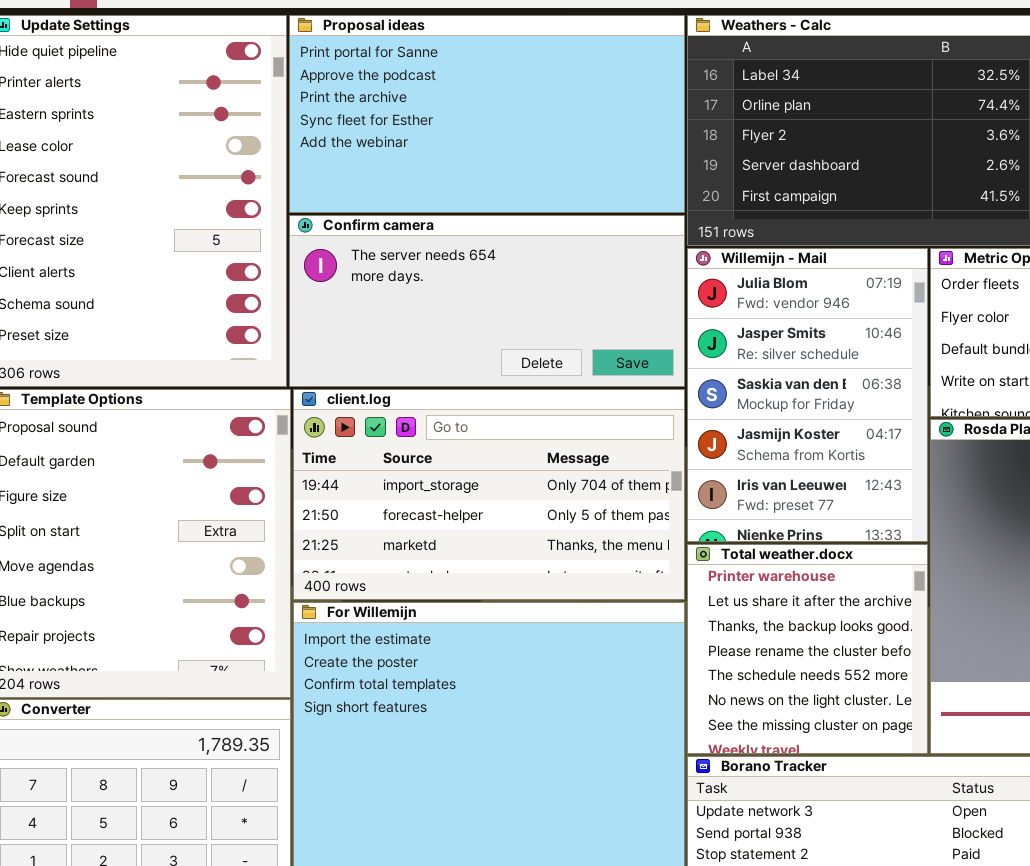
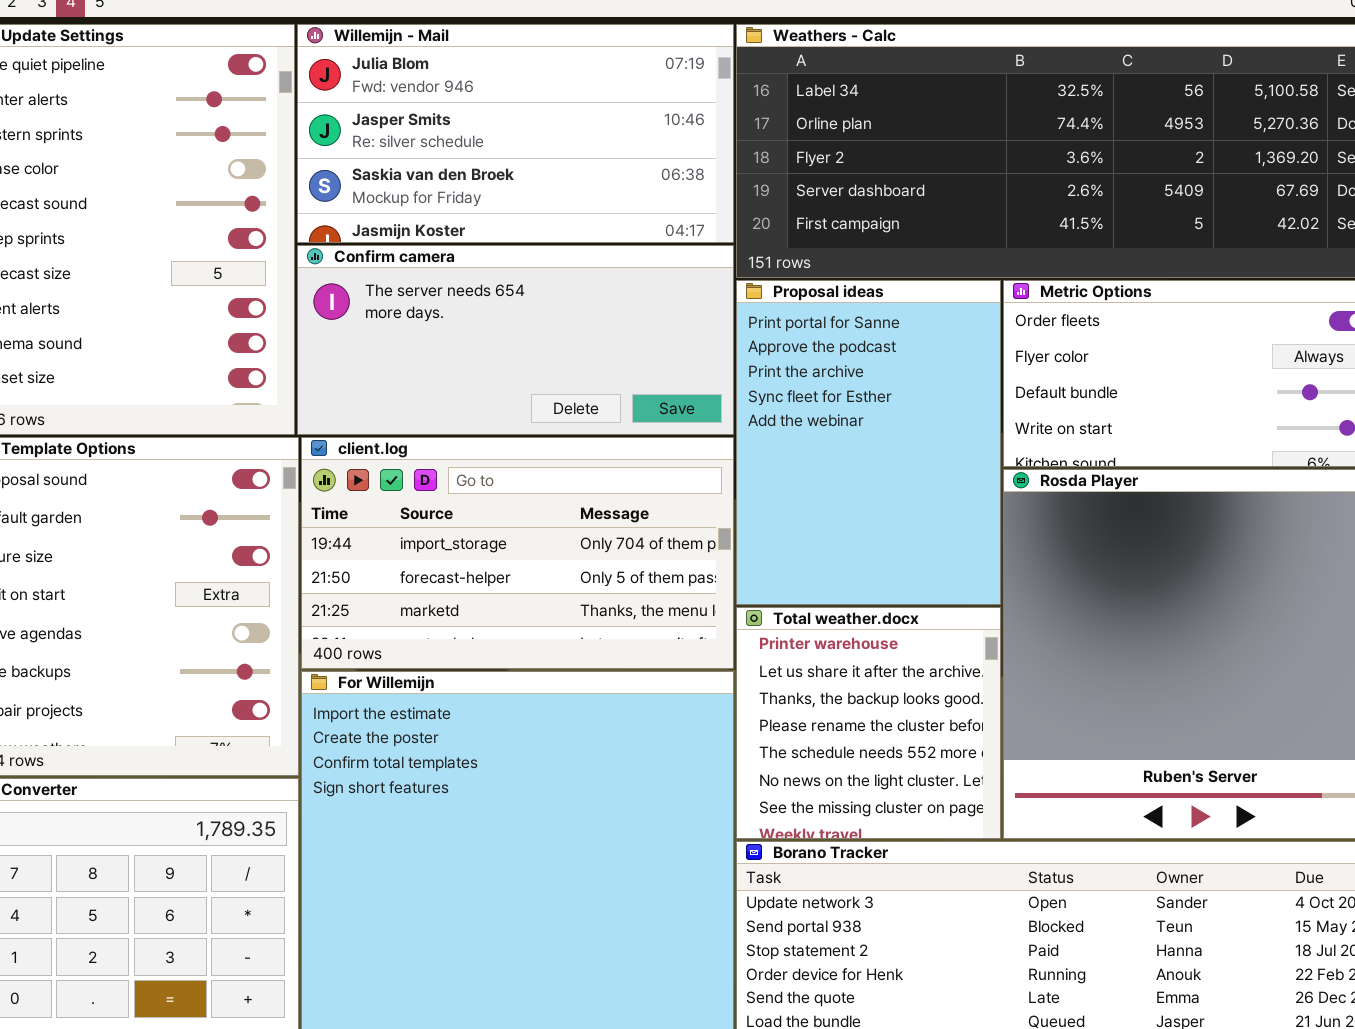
Proposal ideas: [289,15,685,213] -> [736,280,1001,605], moved, resized
Willemijn - Mail: [687,248,928,542] -> [297,24,734,243], moved, resized

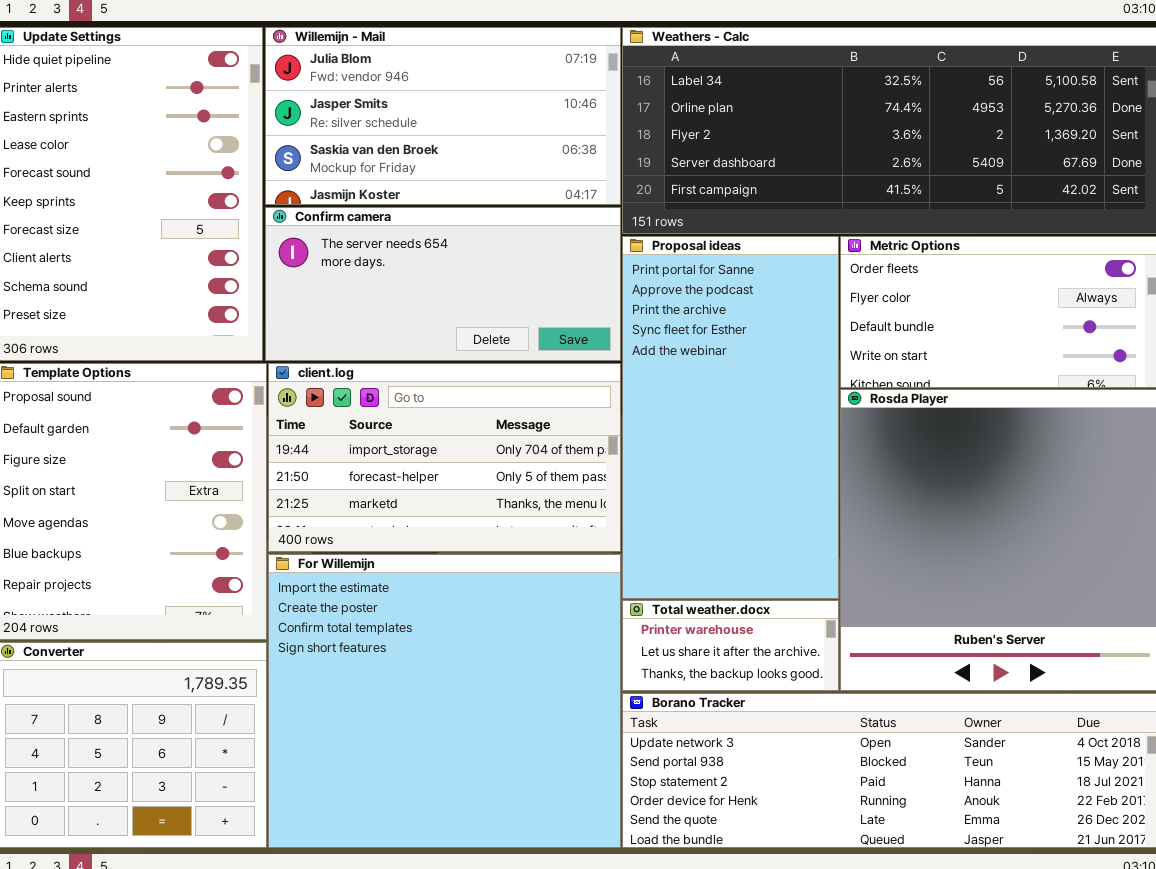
Proposal ideas: [736,280,1001,605] -> [622,236,839,599], resized
Total weather.docx: [736,607,1001,839] -> [622,600,839,691], resized

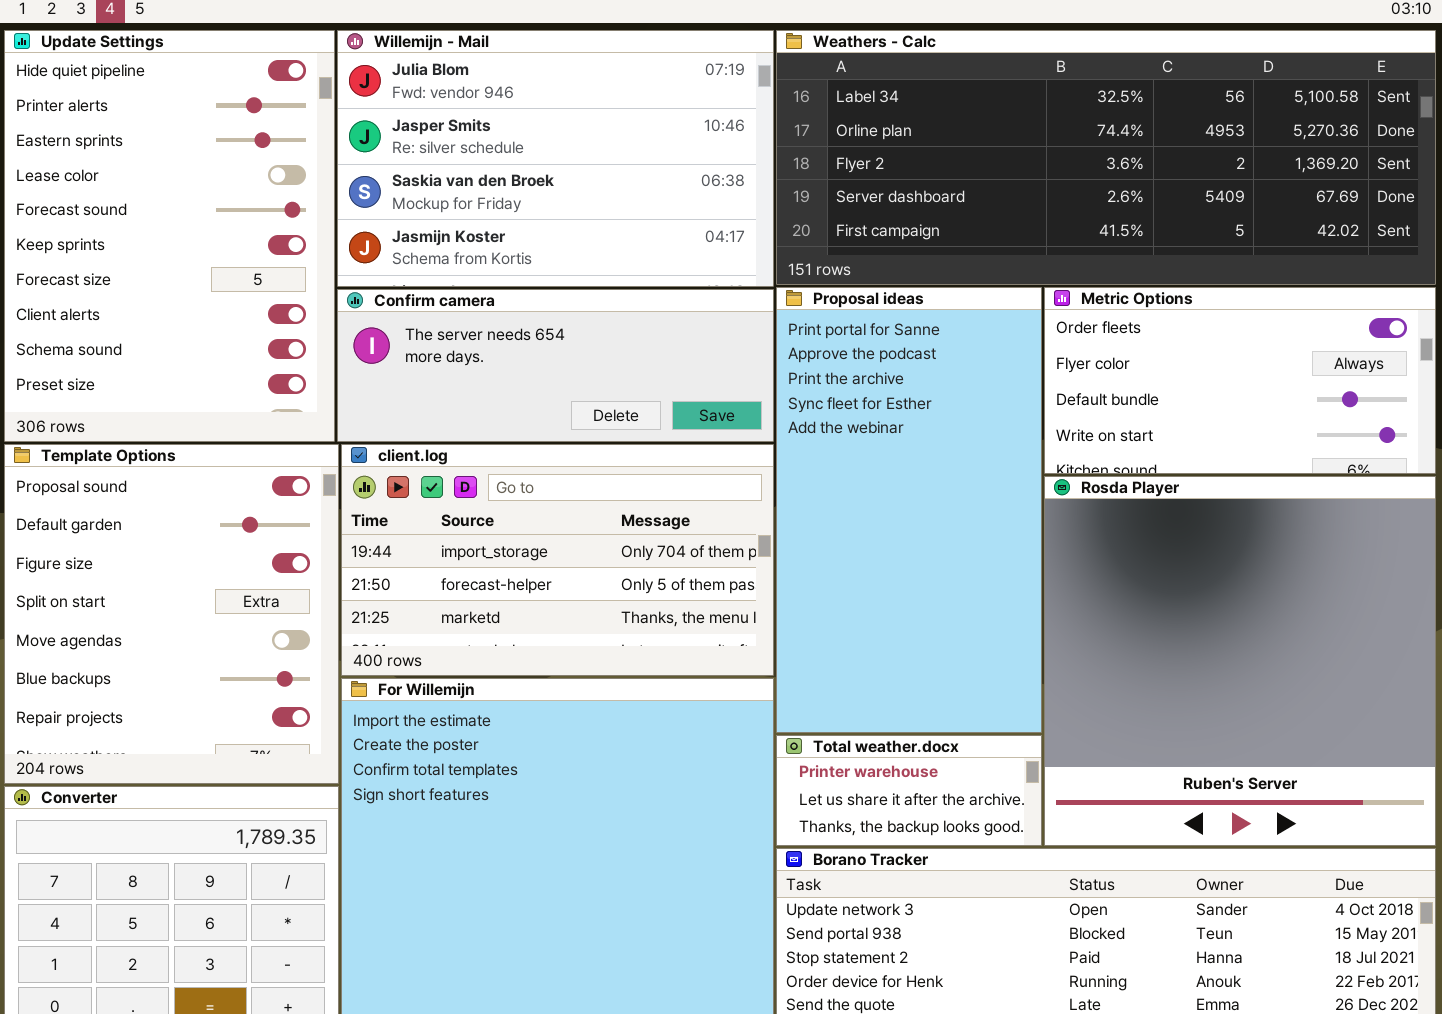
Willemijn - Mail: [265,27,621,205] -> [337,30,774,287], resized
Confirm camera: [265,207,621,361] -> [337,289,774,442], resized

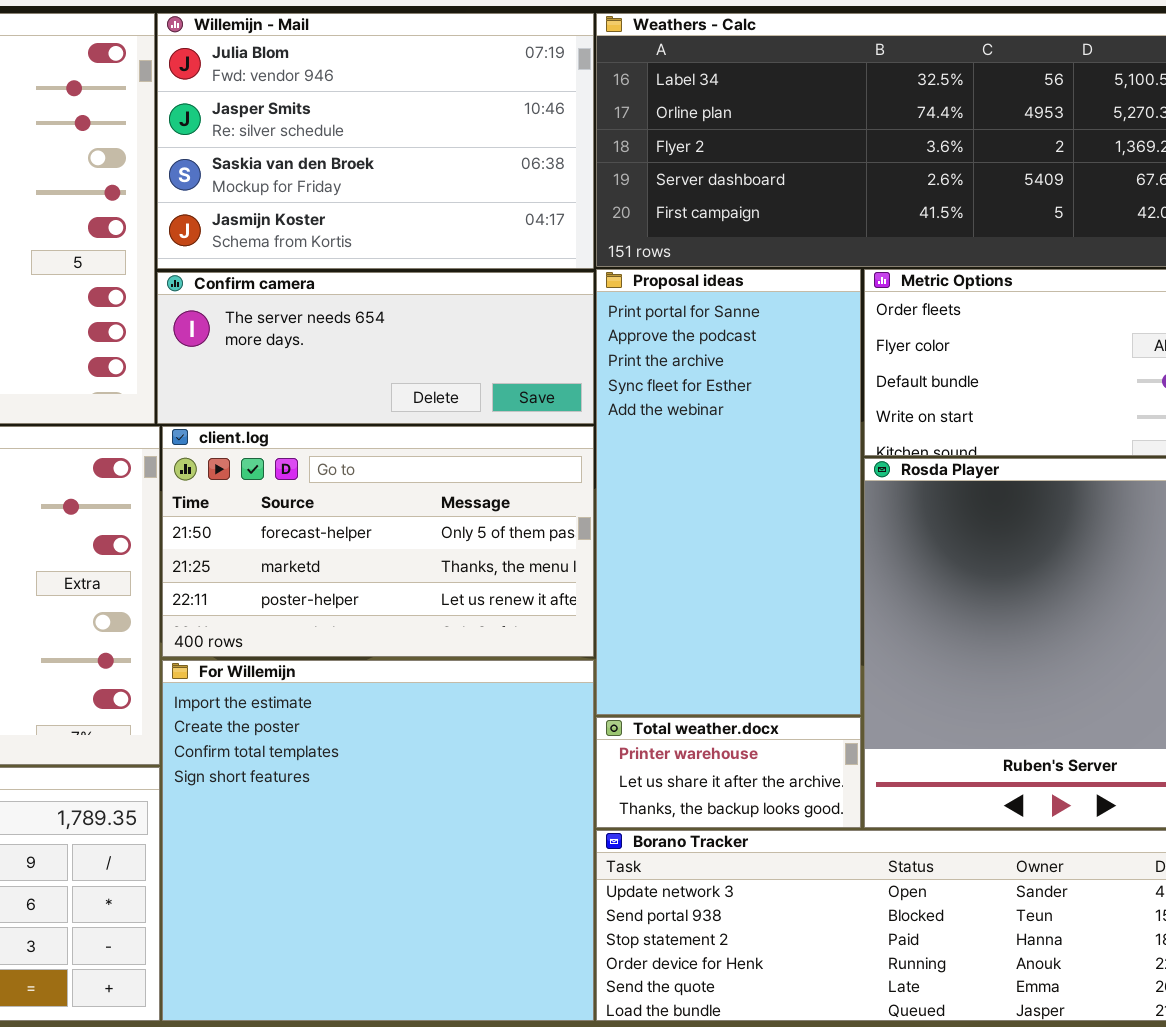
client.log: [341,444,774,676] -> [162,426,594,657], scrolled down 1 row

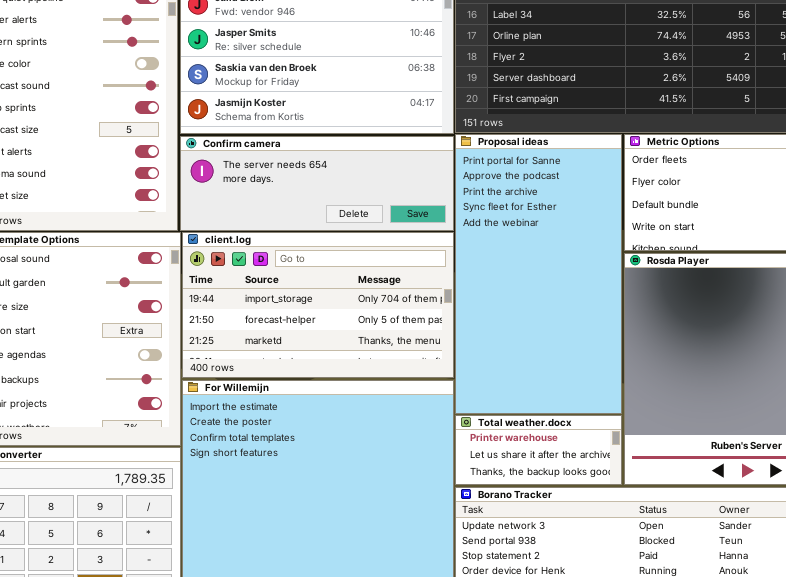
client.log: [162,426,594,657] -> [182,232,454,378], scrolled up 1 row

